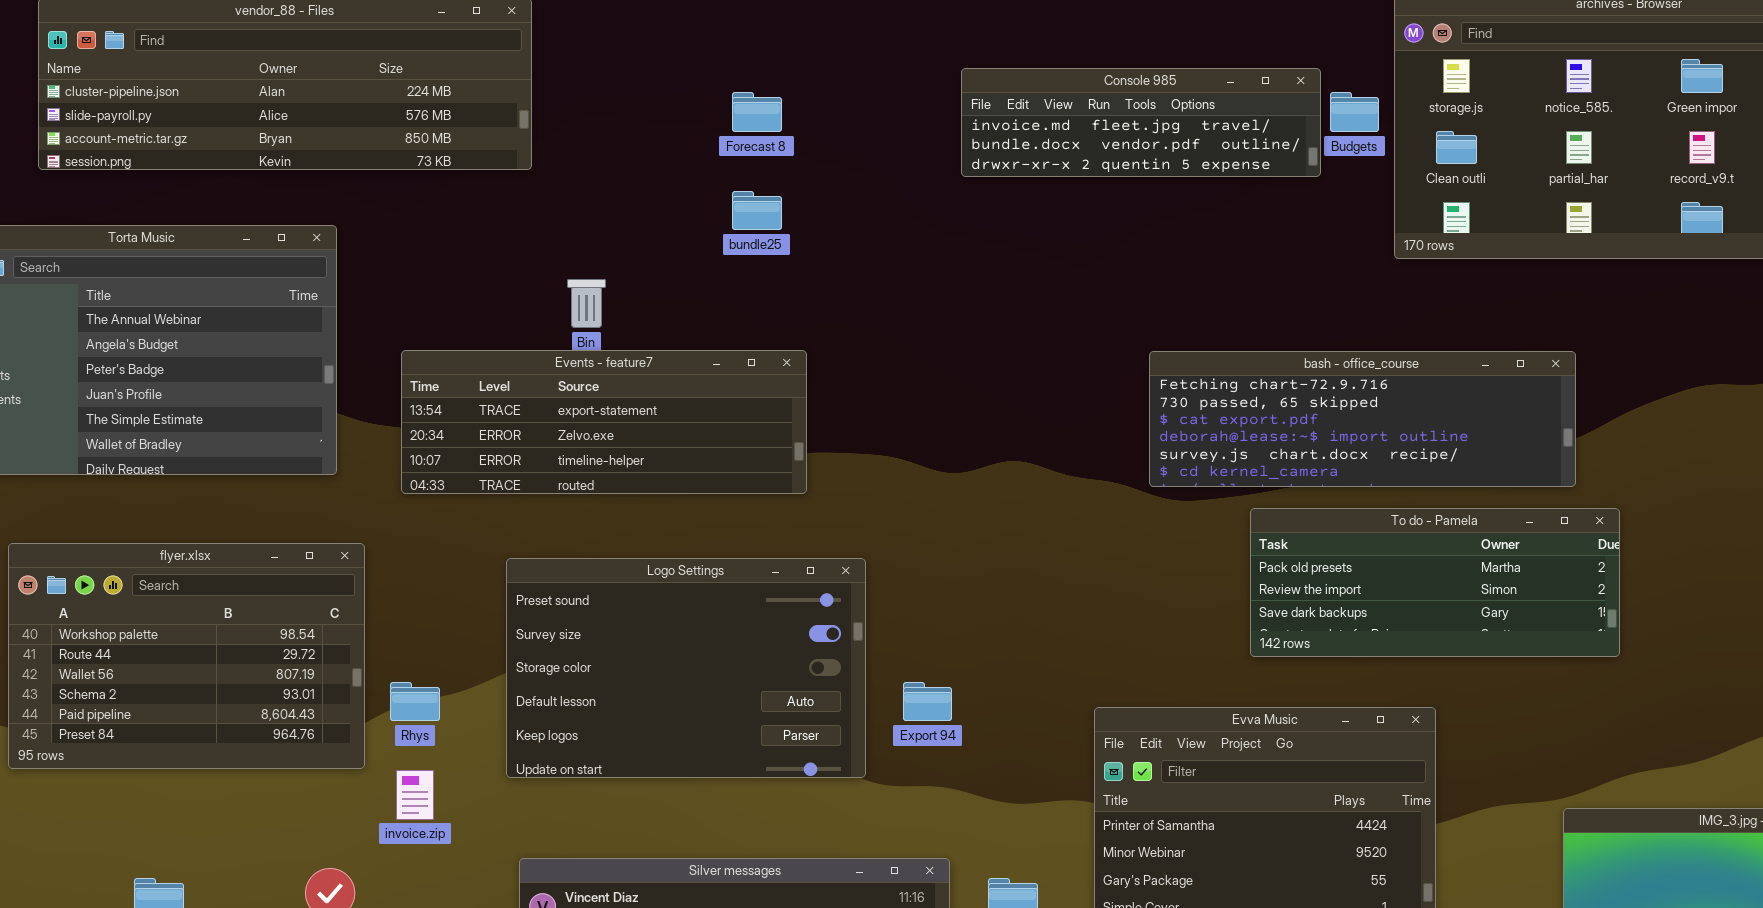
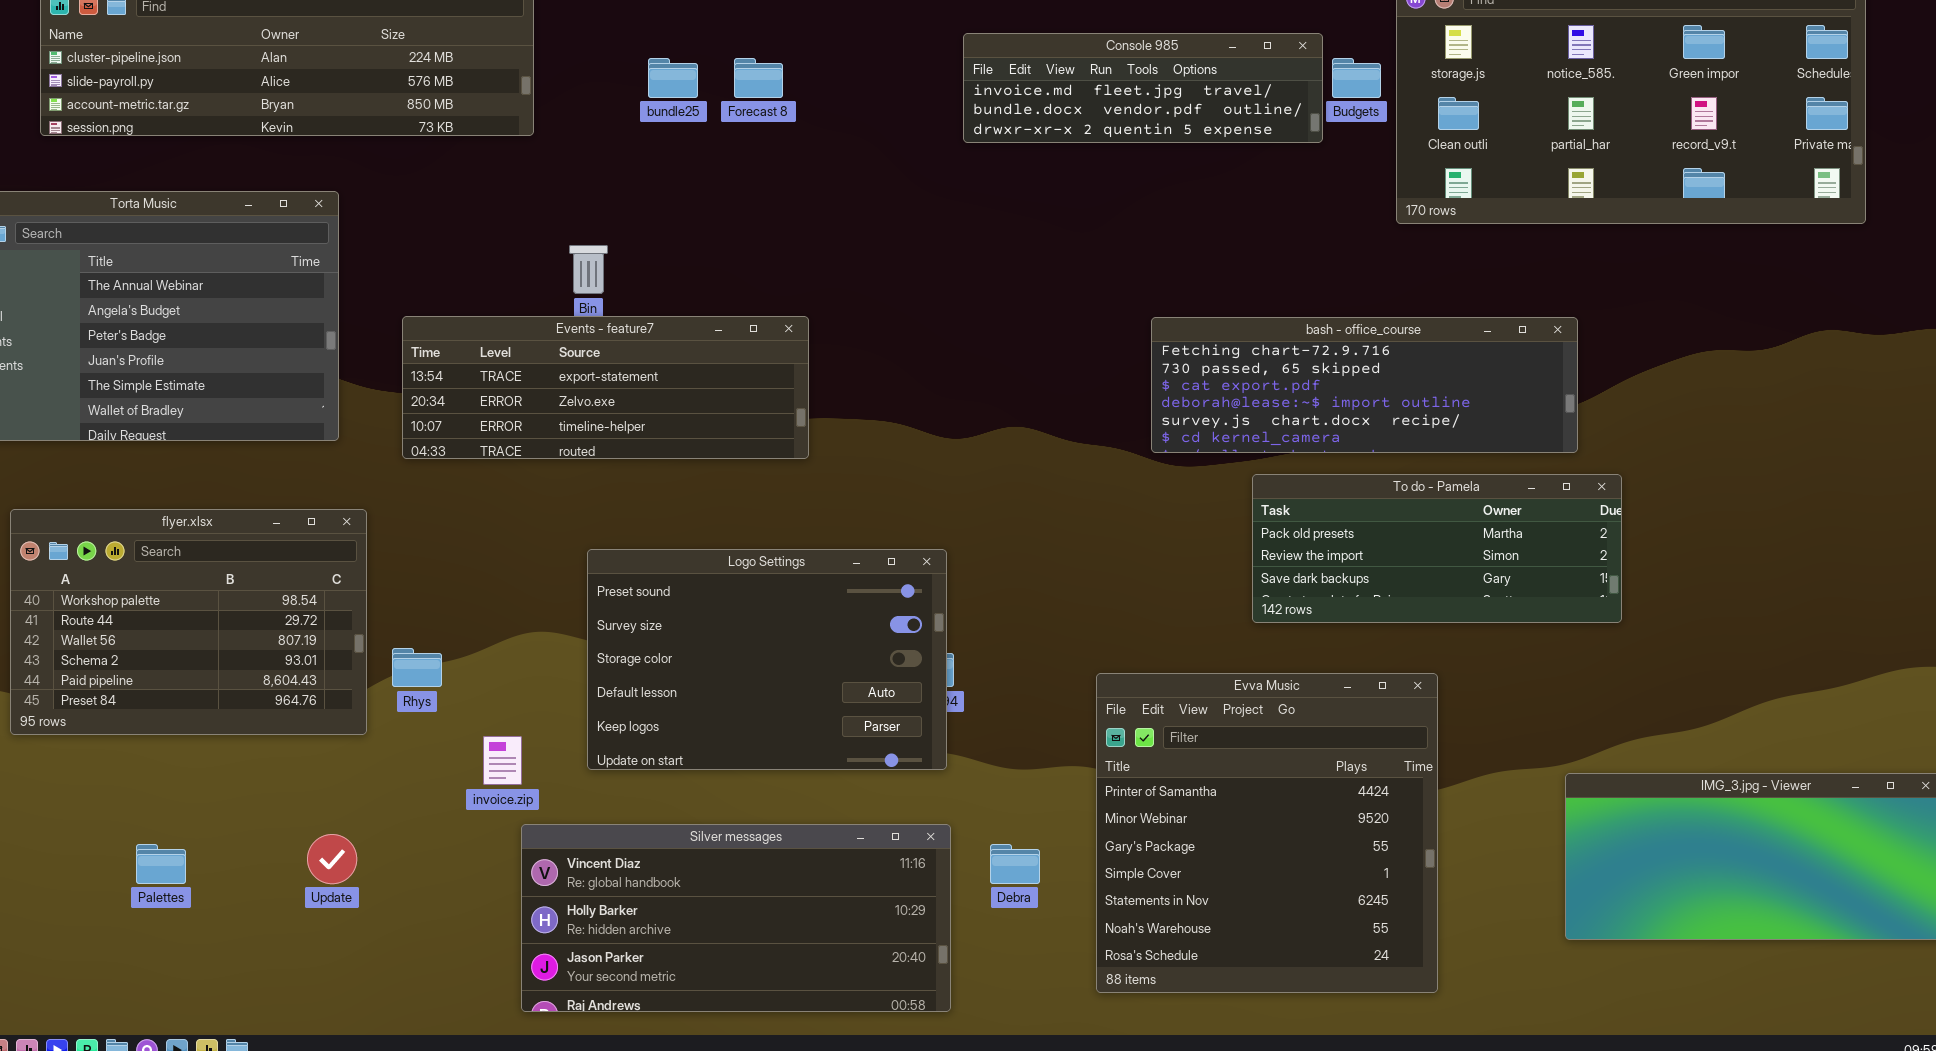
bundle25: [732,191,782,230] -> [648,58,698,98], moved
Logo Settings: [506,558,866,778] -> [587,549,947,770], moved
invoice.zip: [396,770,434,820] -> [483,736,522,785], moved

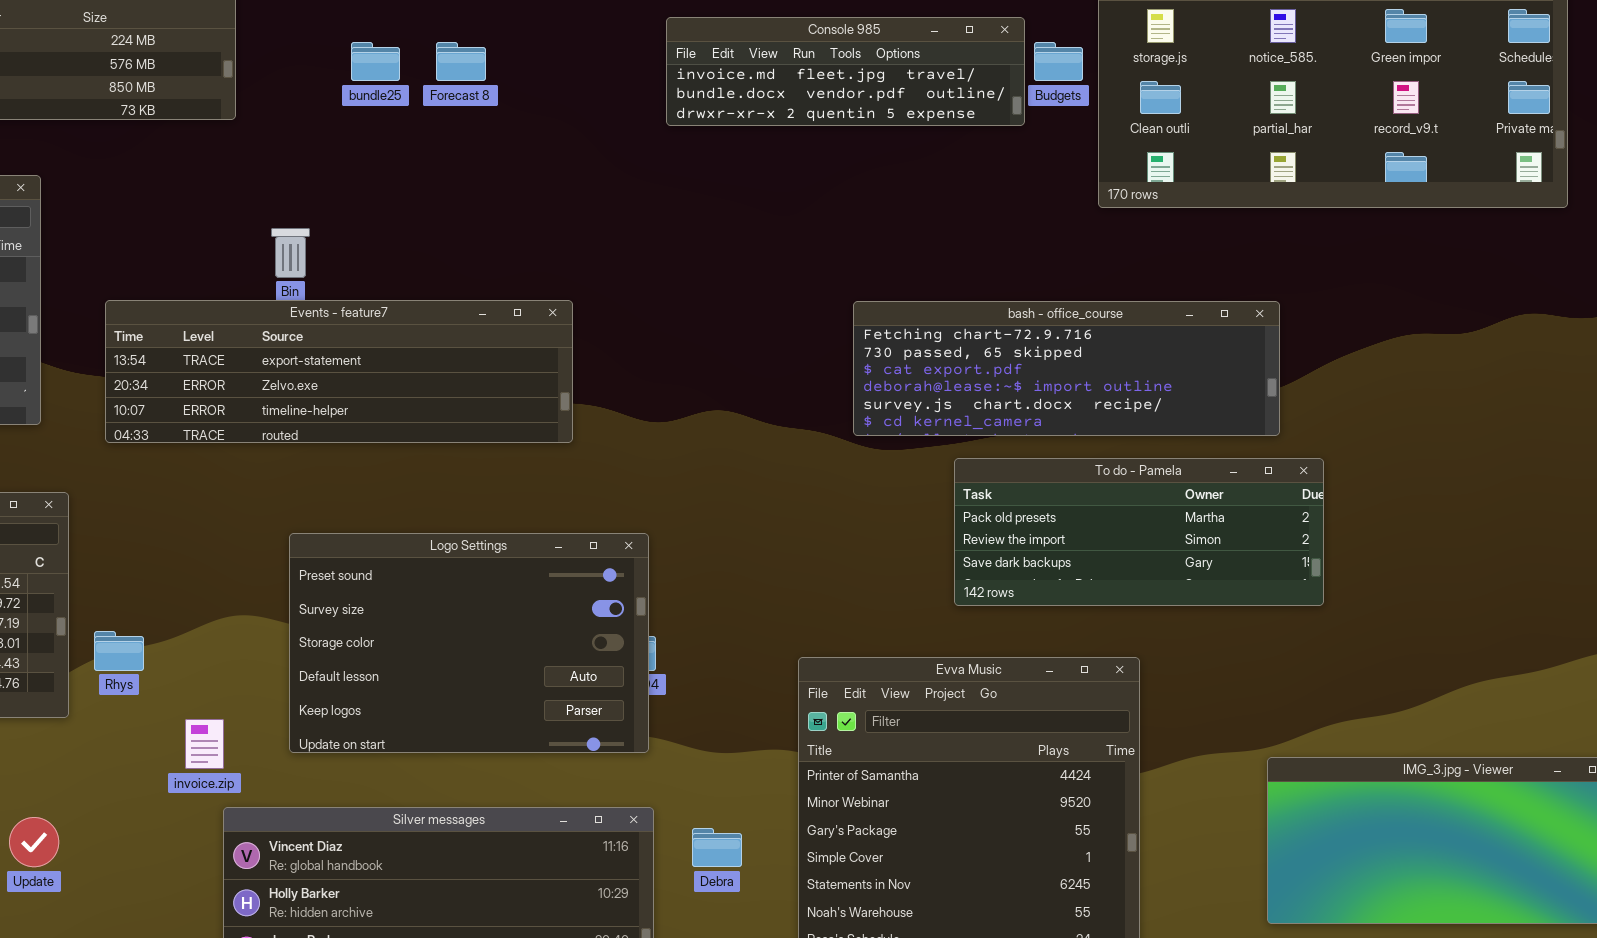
Events - feature7: [402,316,809,459] -> [105,300,573,443], resized

